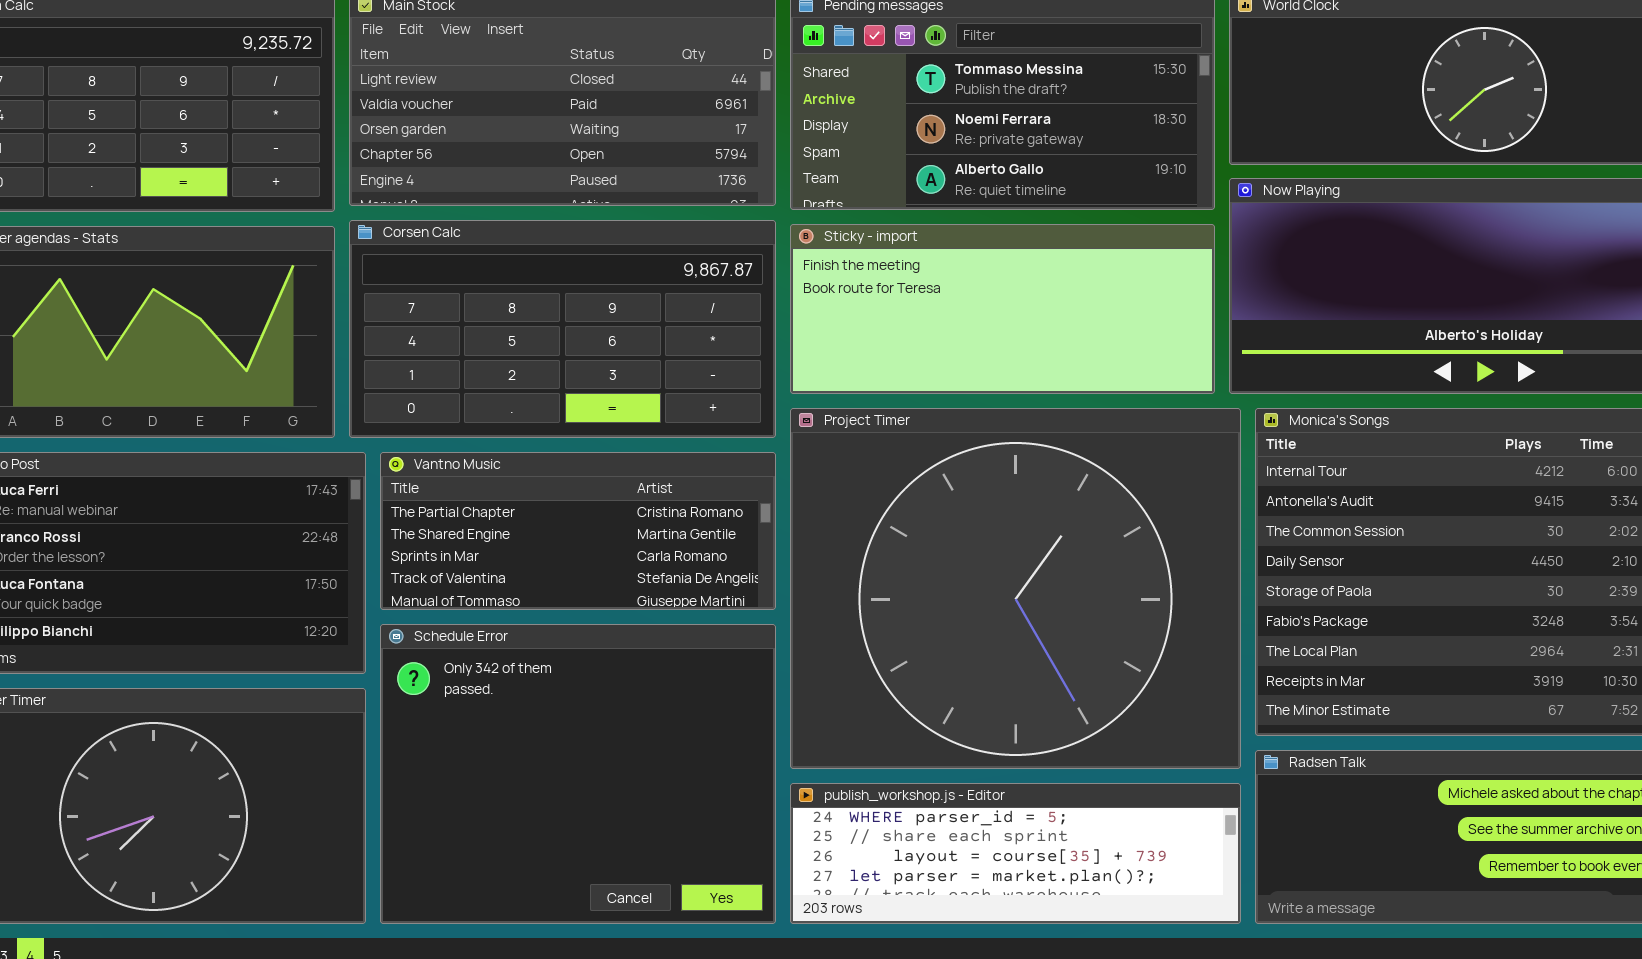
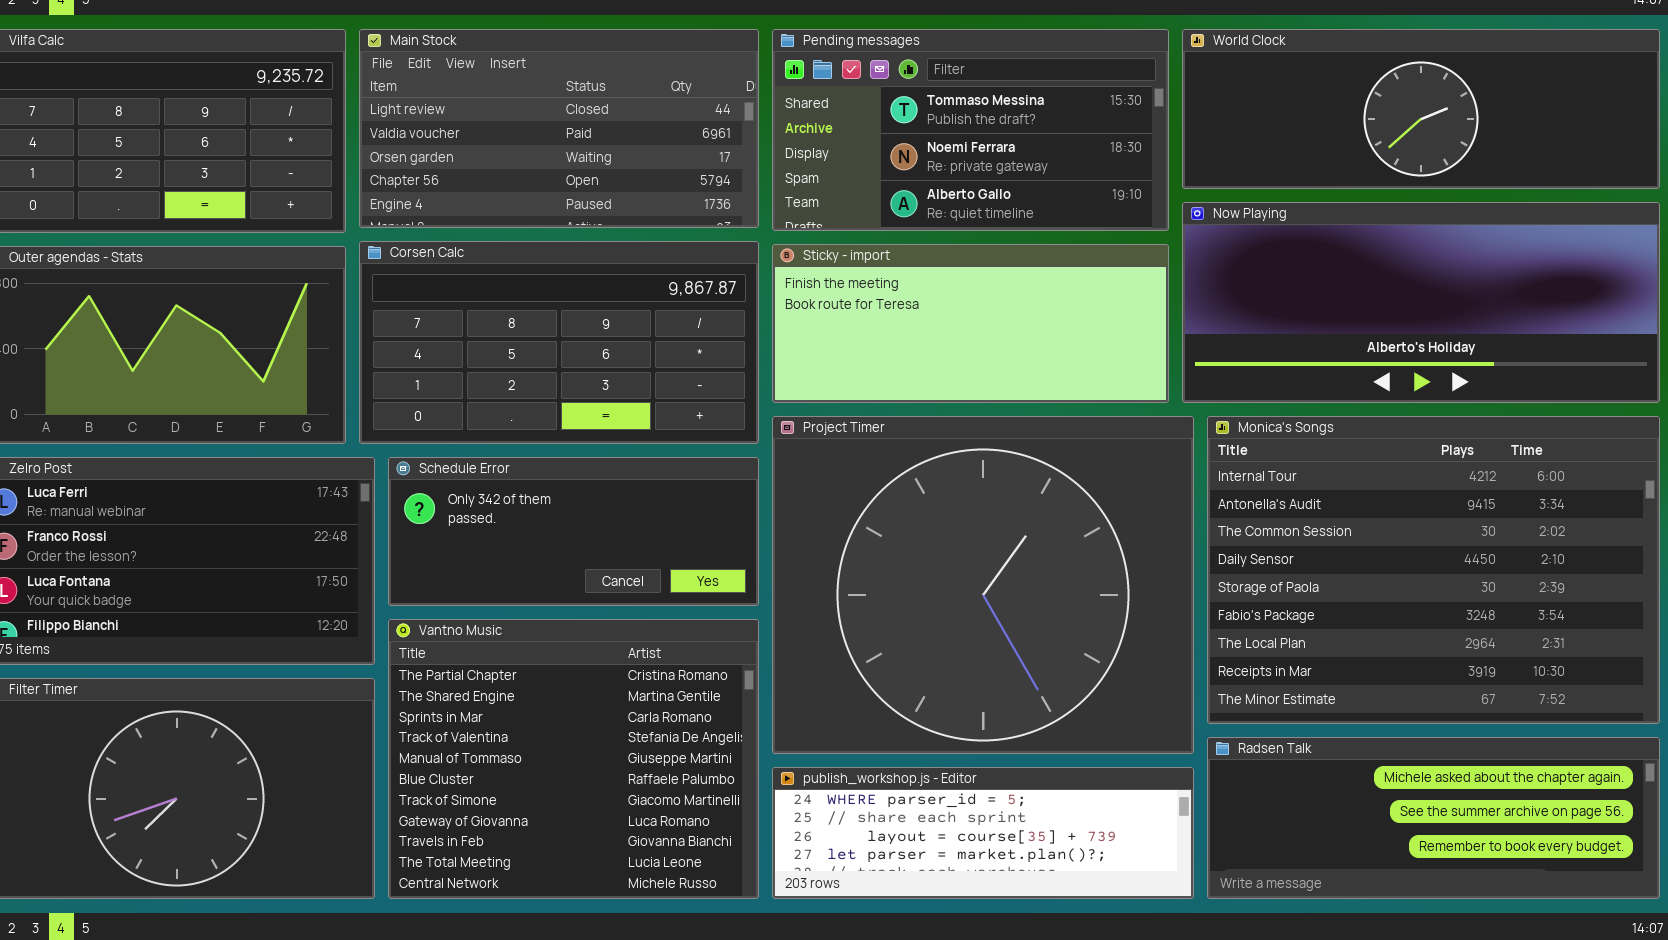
Vantno Music: [380,452,776,610] -> [388,619,759,899], moved, resized
Schedule Error: [380,624,776,924] -> [388,457,759,606], moved, resized

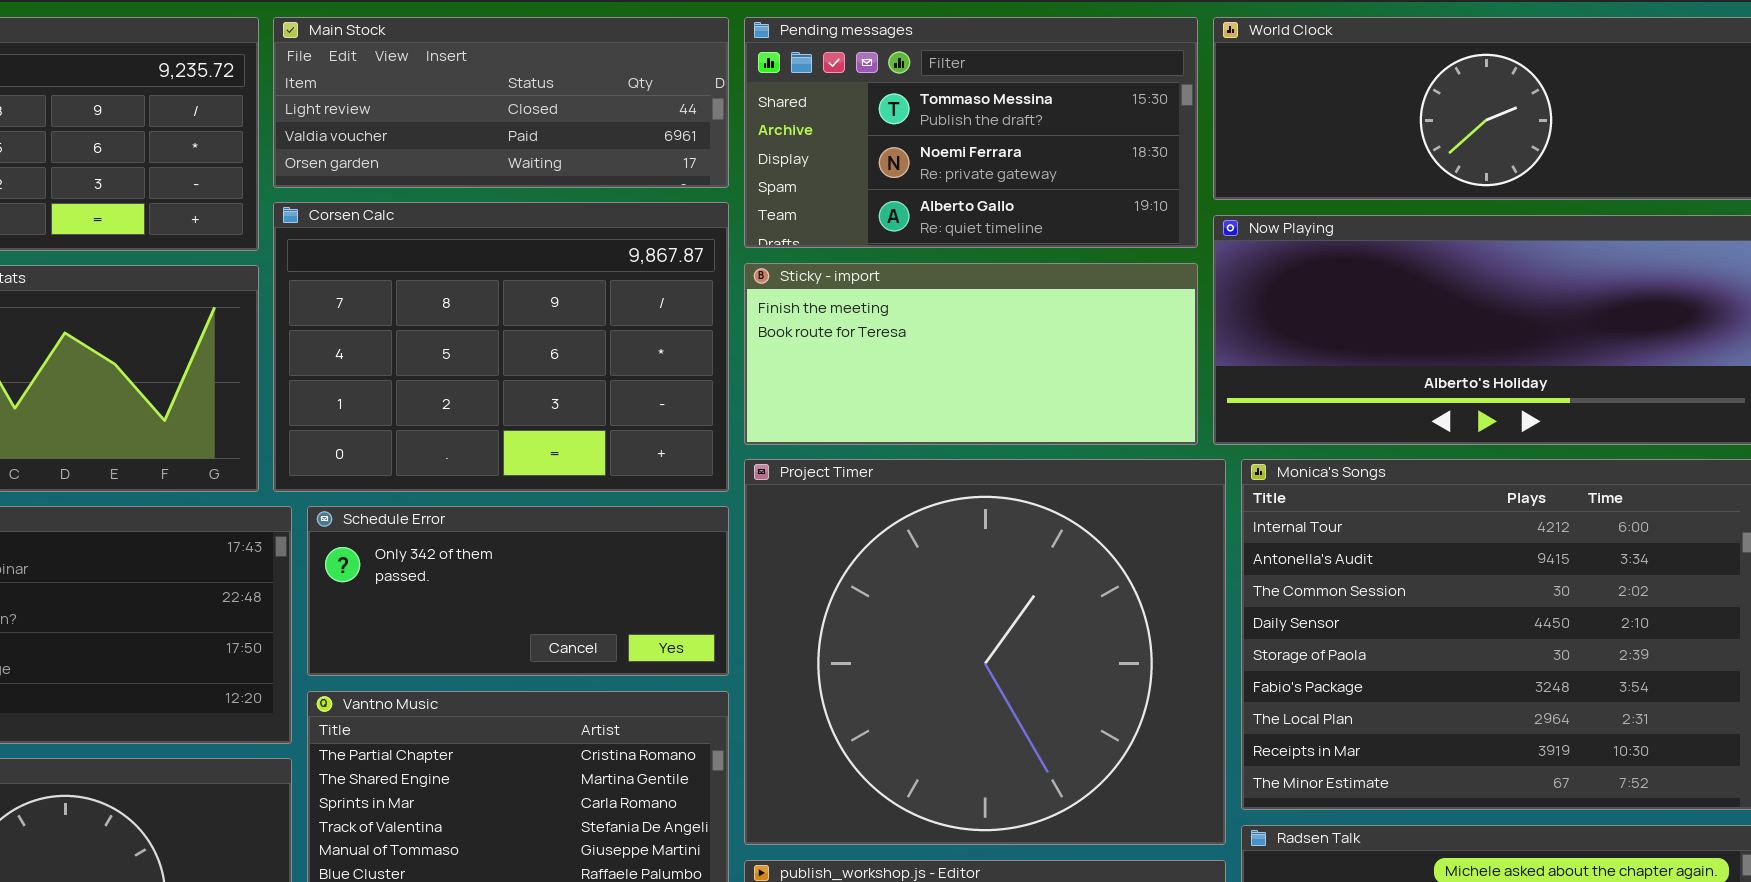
Main Stock: [359,29,759,228] -> [273,17,729,188], resized
Corsen Calc: [359,241,759,444] -> [273,202,729,492], resized

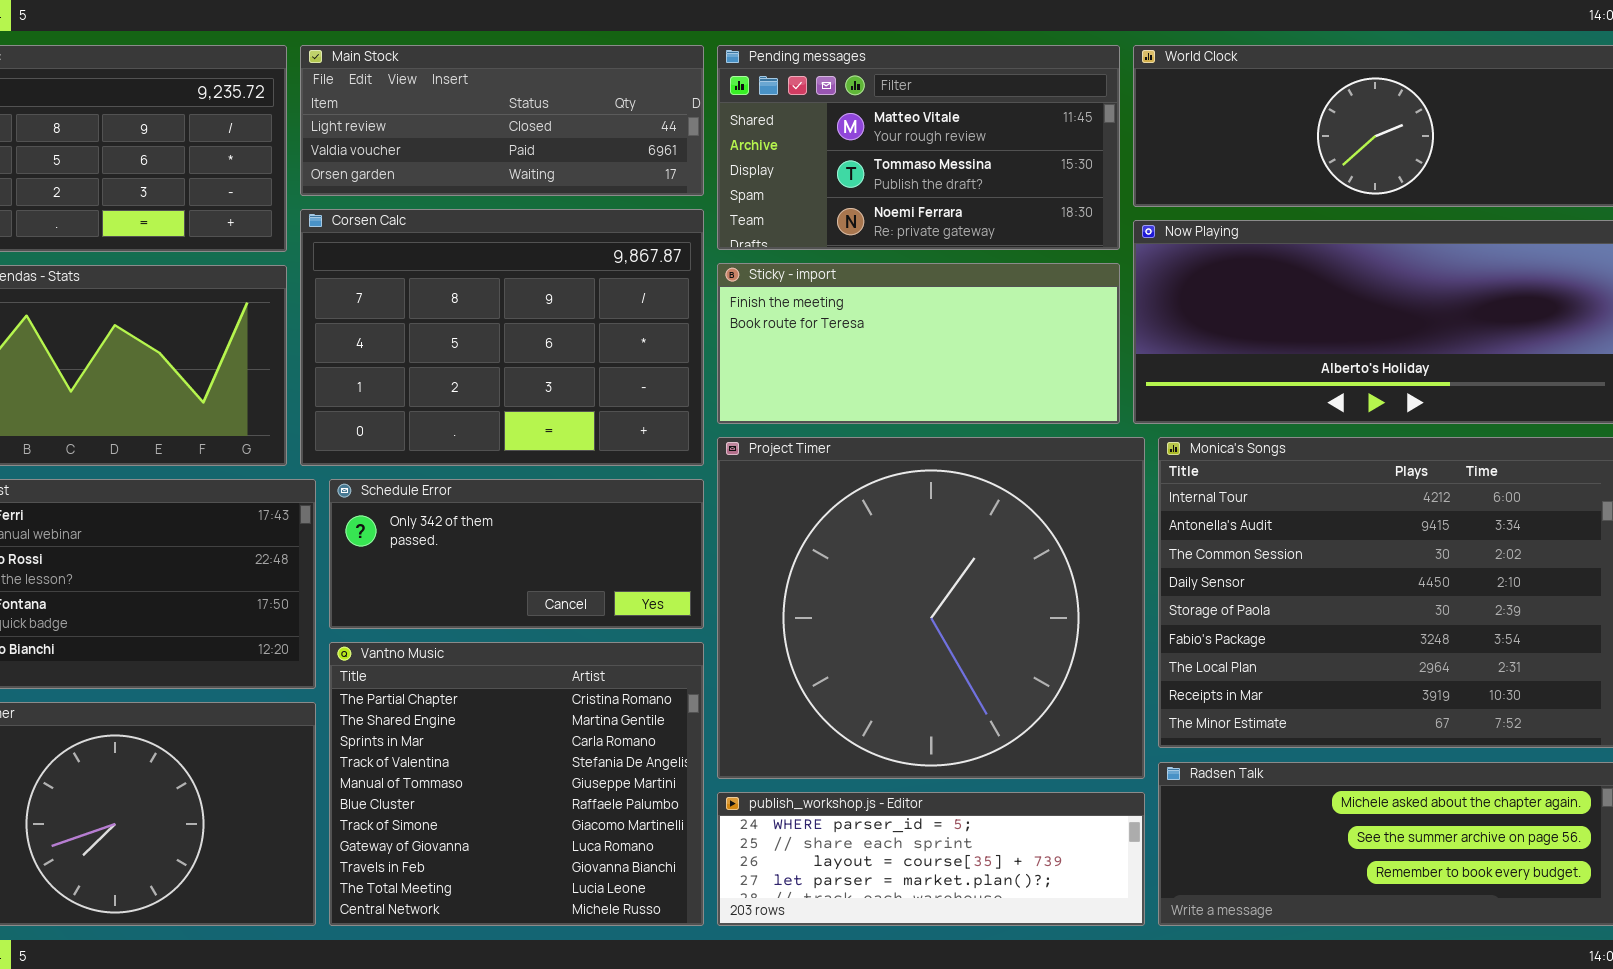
Pending messages: [744,17,1198,248] -> [717,45,1120,250], scrolled up 1 row

